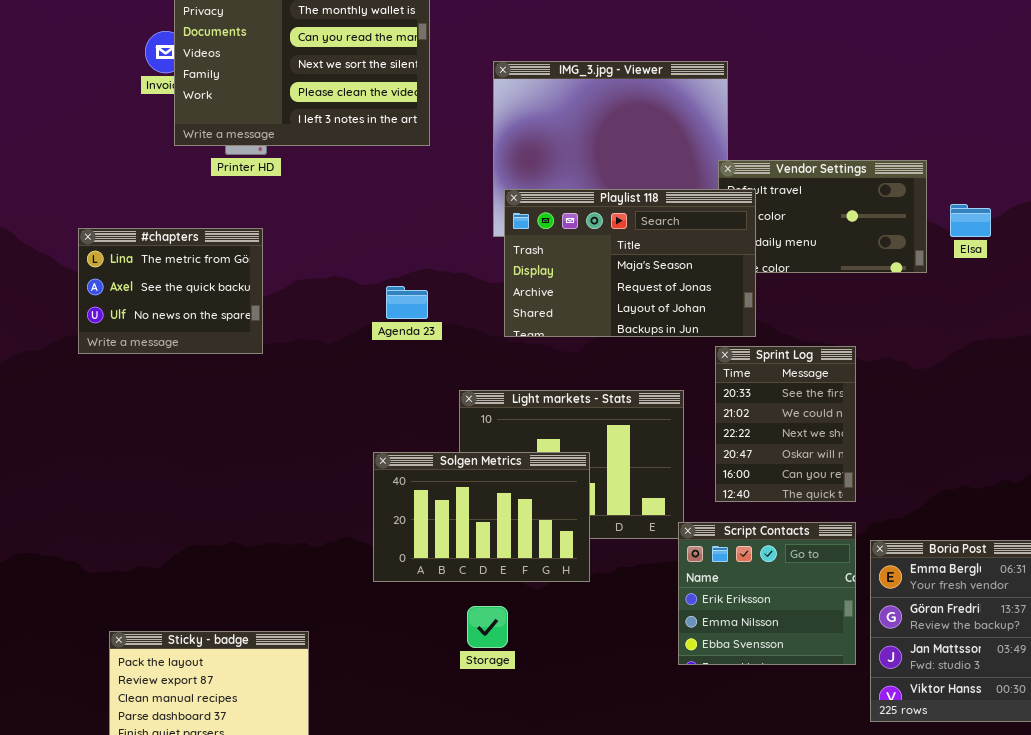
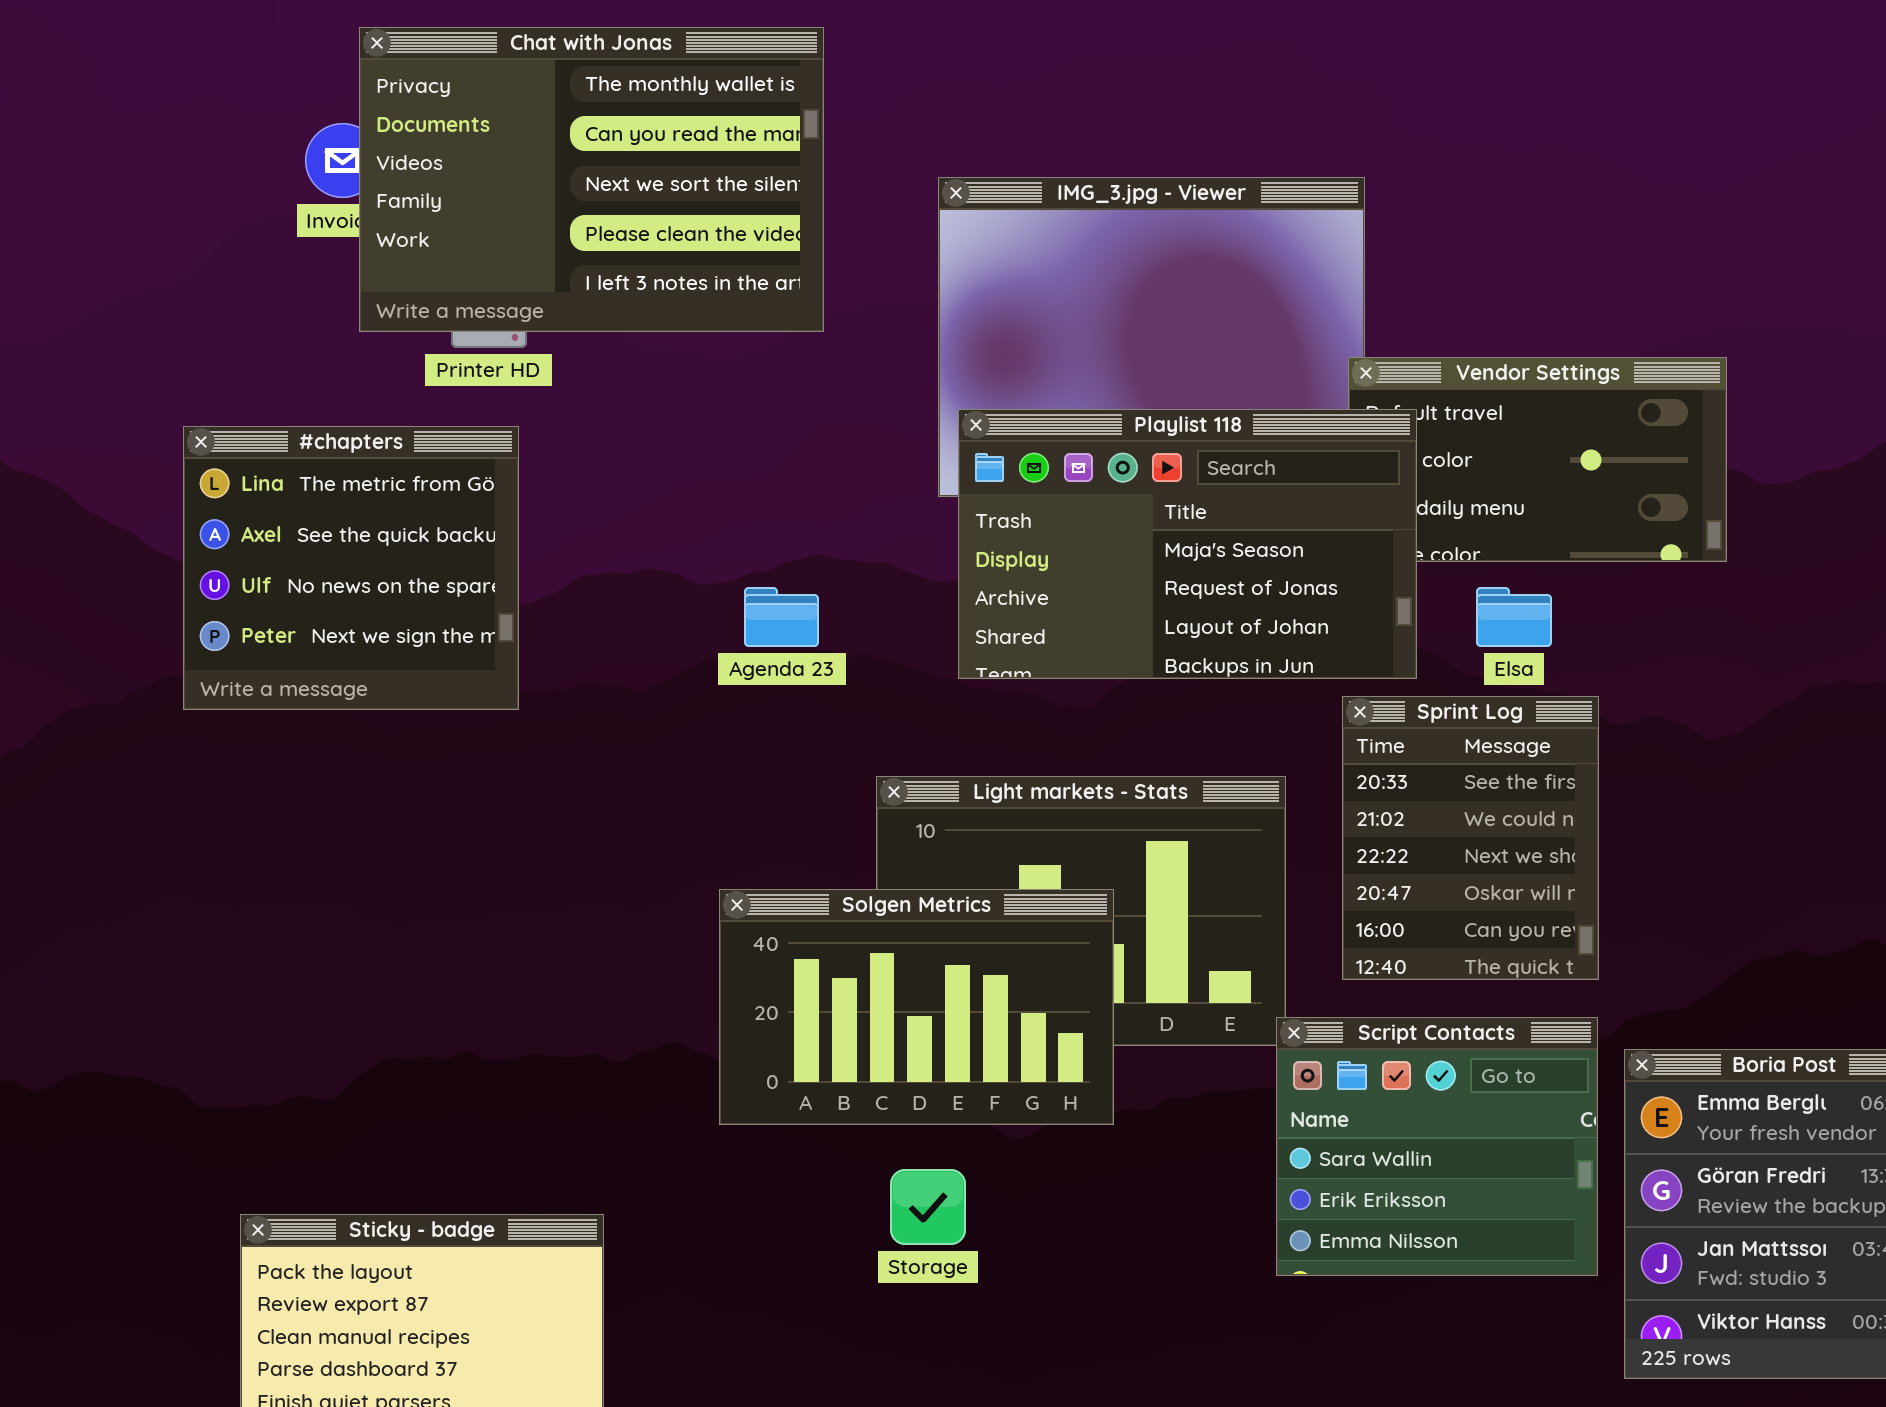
Elsa: [950,204,991,237] -> [1476,587,1552,647], moved
#chapters: [78,228,263,354] -> [183,426,519,710], resized
Script Contacts: [678,522,856,665] -> [1276,1017,1598,1276], scrolled up 1 row

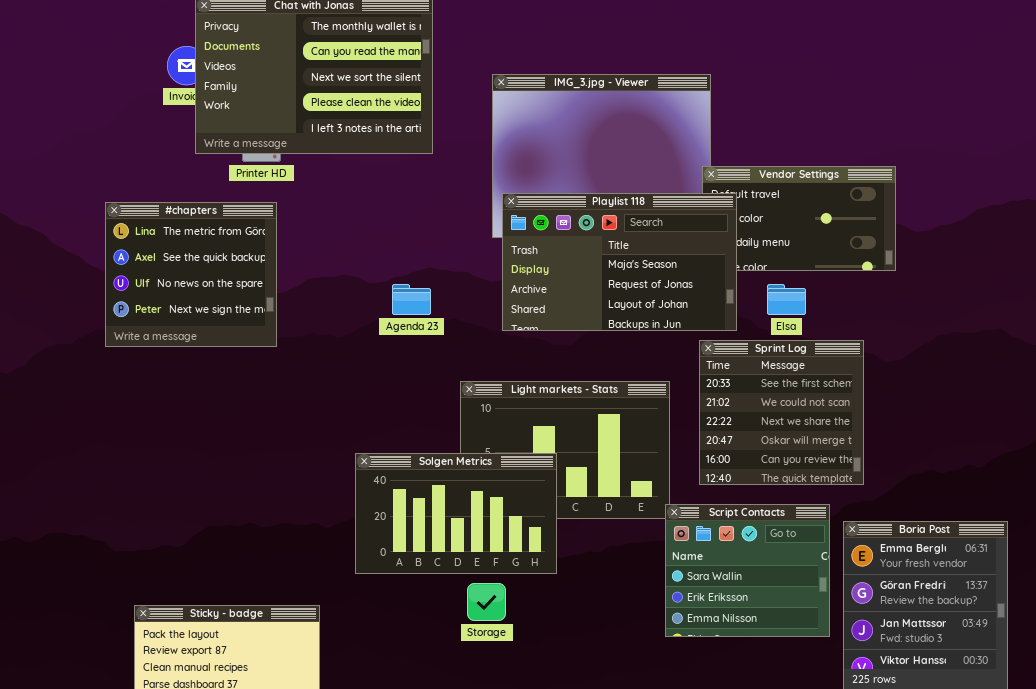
Sprint Log: [1342,696,1599,980] -> [699,340,864,485], resized
Solgen Metrics: [719,889,1114,1125] -> [355,453,557,574], moved

